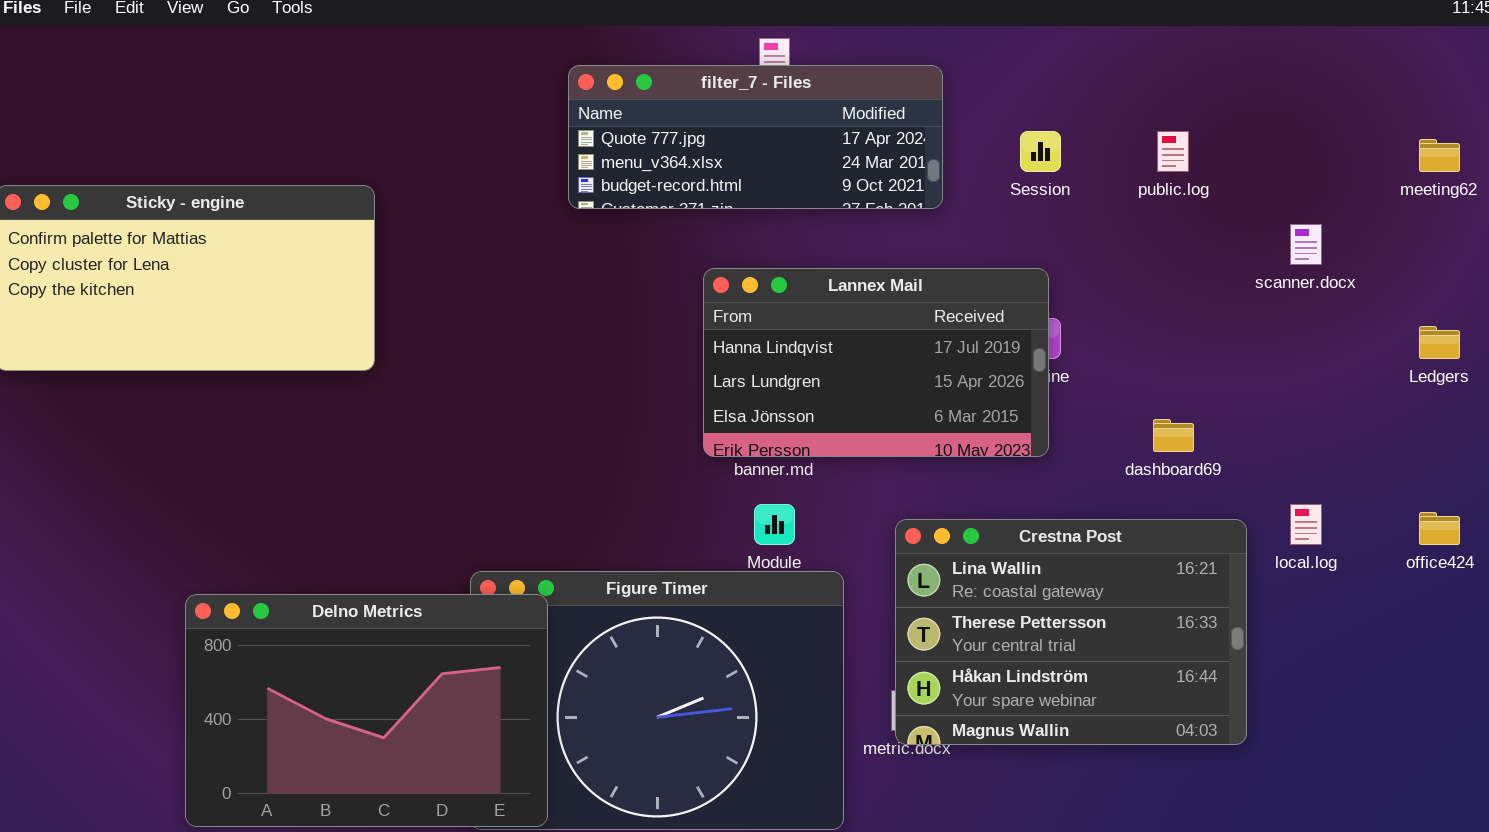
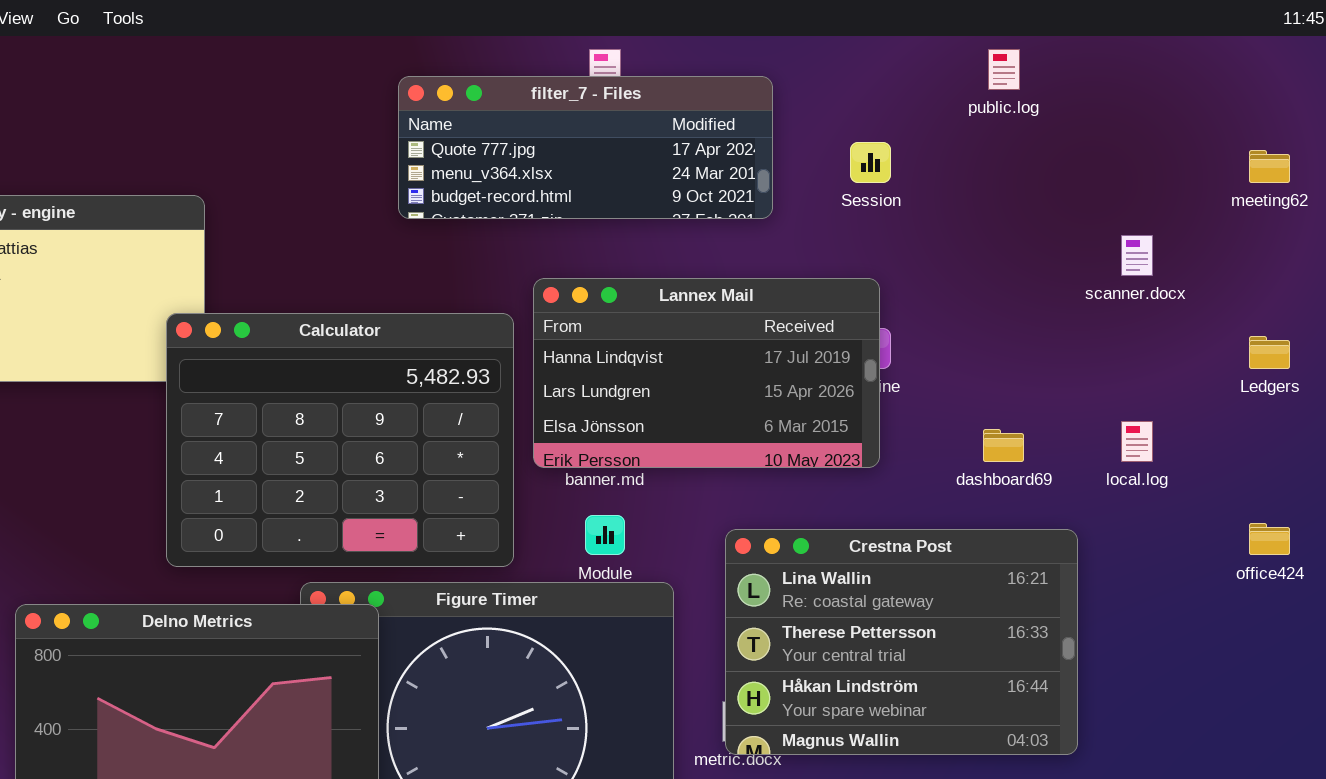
public.log: [1157,131,1189,172] -> [988,49,1020,90], moved
Calculator: none -> [166,313,514,567], opened
local.log: [1290,504,1322,545] -> [1121,421,1153,462], moved

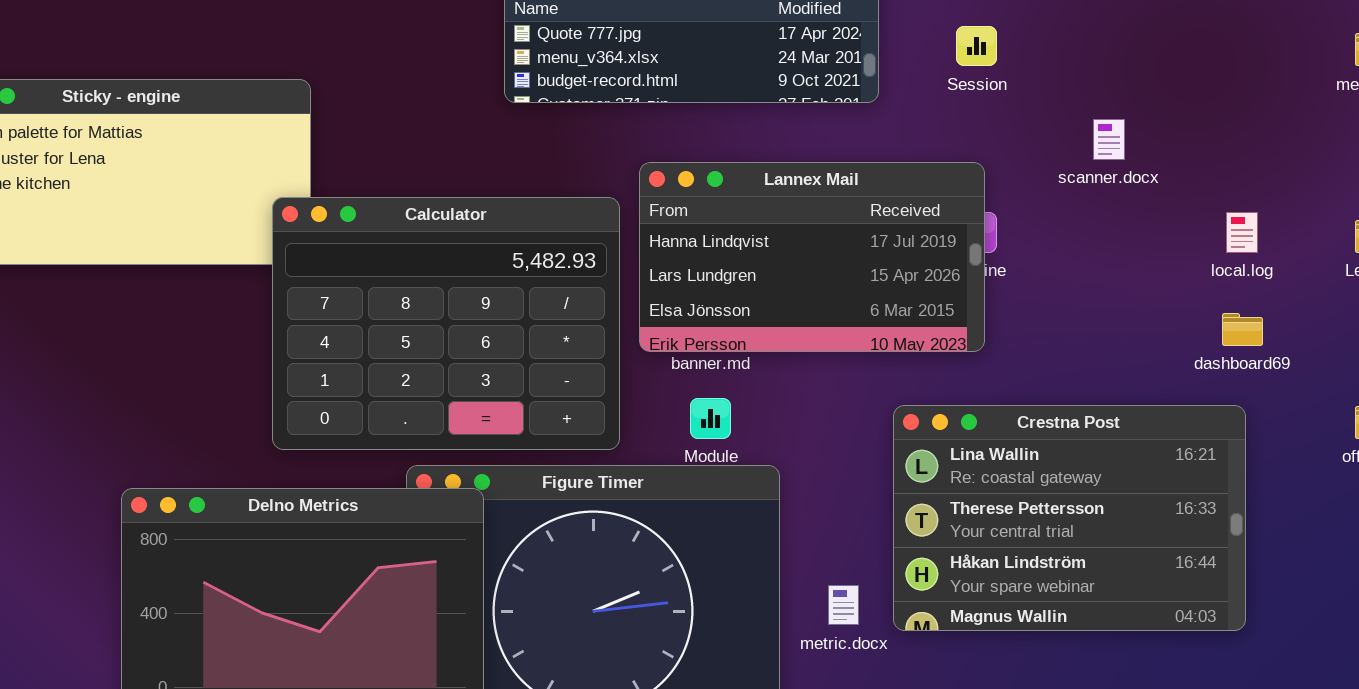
scanner.docx: [1121,235,1153,276] -> [1093,119,1125,160], moved
local.log: [1121,421,1153,462] -> [1226,212,1258,253], moved
dashboard69: [983,429,1024,462] -> [1222,313,1263,346], moved
Crestna Post: [725,529,1078,755] -> [893,405,1246,631], moved

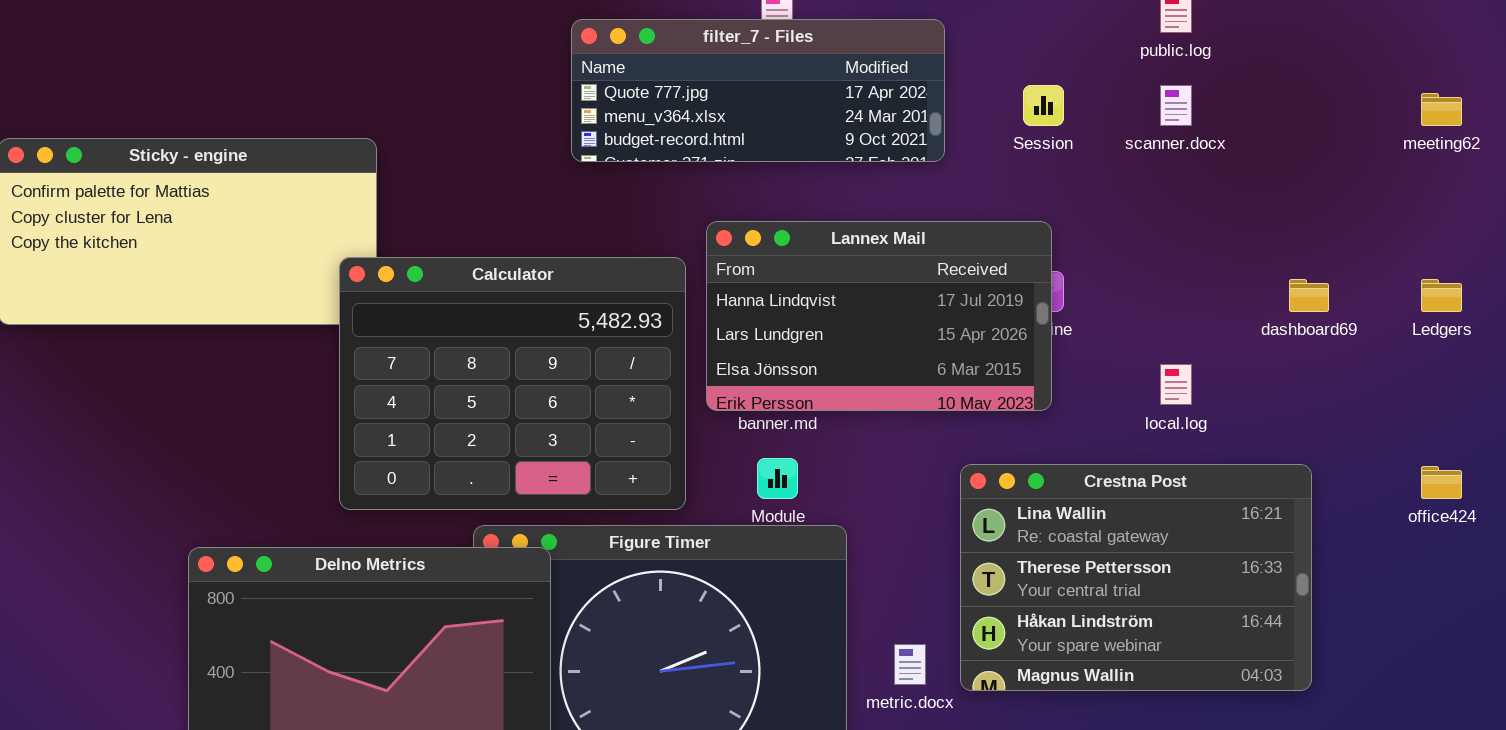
scanner.docx: [1093,119,1125,160] -> [1160,85,1192,126], moved
local.log: [1226,212,1258,253] -> [1160,364,1192,405], moved
dashboard69: [1222,313,1263,346] -> [1289,279,1329,312], moved

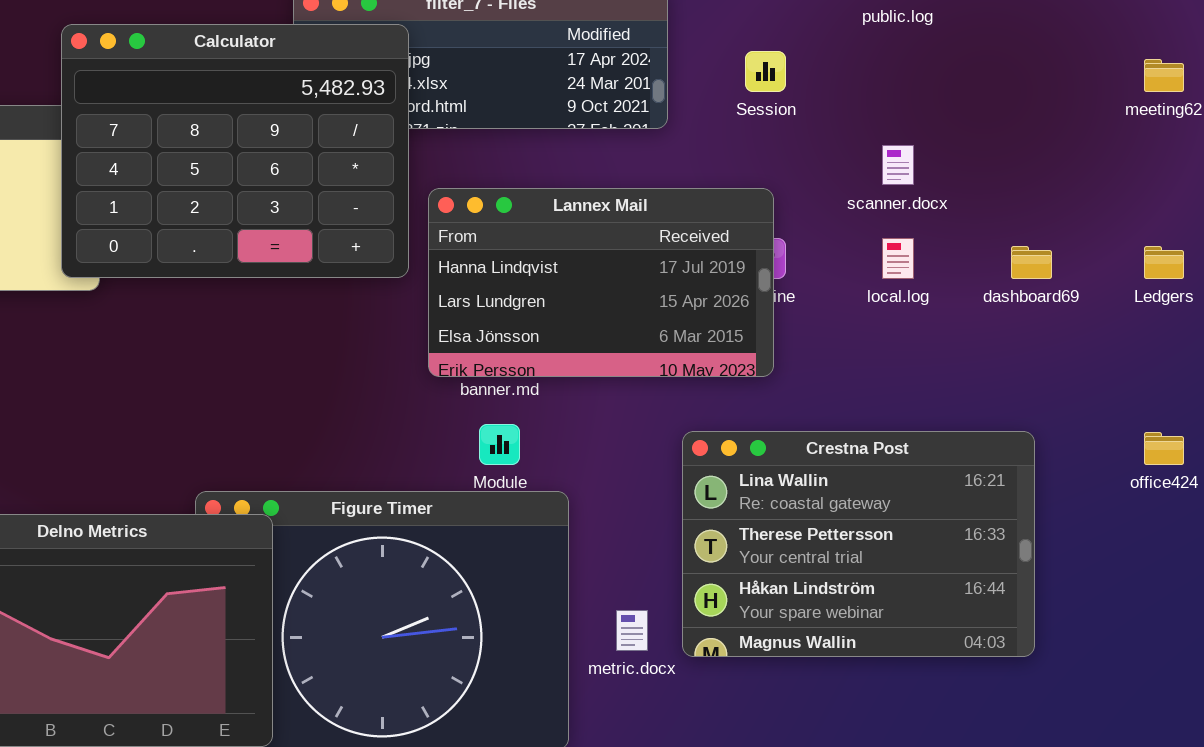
scanner.docx: [1160,85,1192,126] -> [882,145,914,185], moved
Calculator: [339,257,686,510] -> [61,24,409,278], moved
local.log: [1160,364,1192,405] -> [882,238,914,279], moved

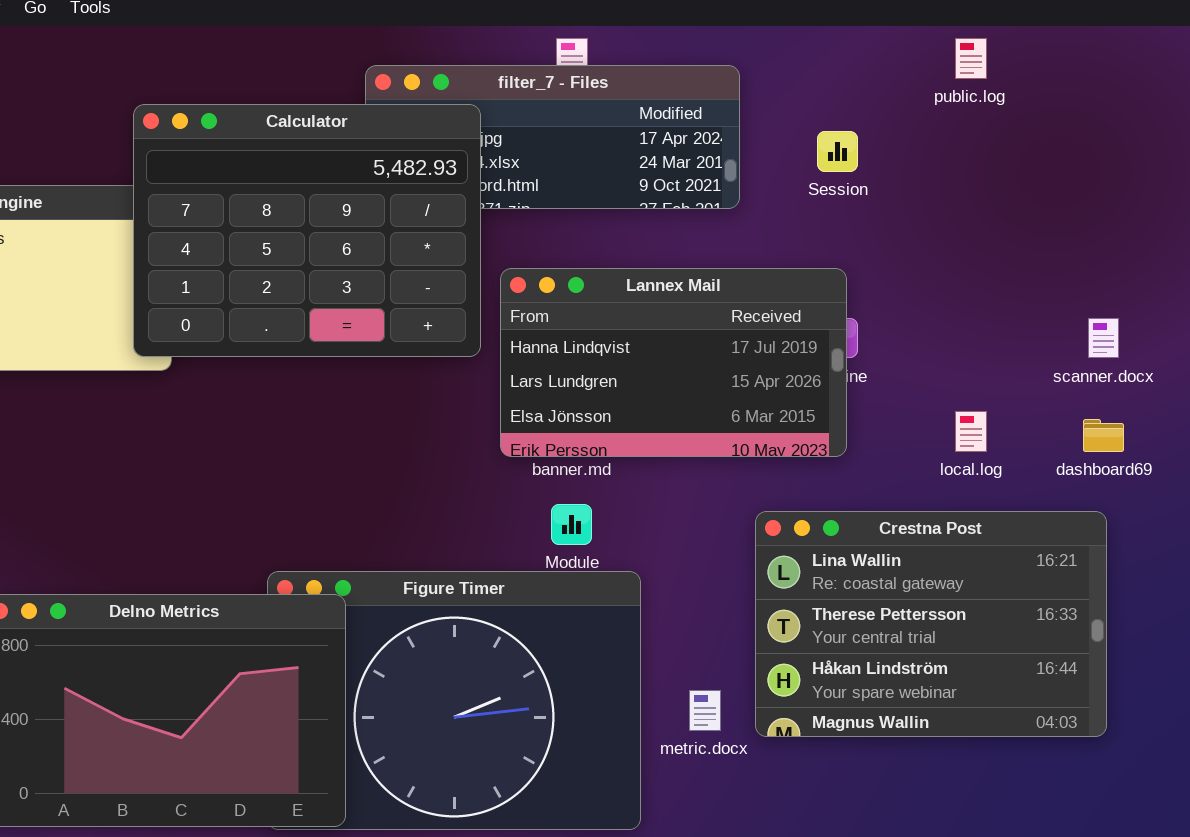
scanner.docx: [882,145,914,185] -> [1088,318,1119,358], moved
local.log: [882,238,914,279] -> [955,411,987,452], moved
dashboard69: [1011,246,1052,279] -> [1083,419,1124,452], moved

